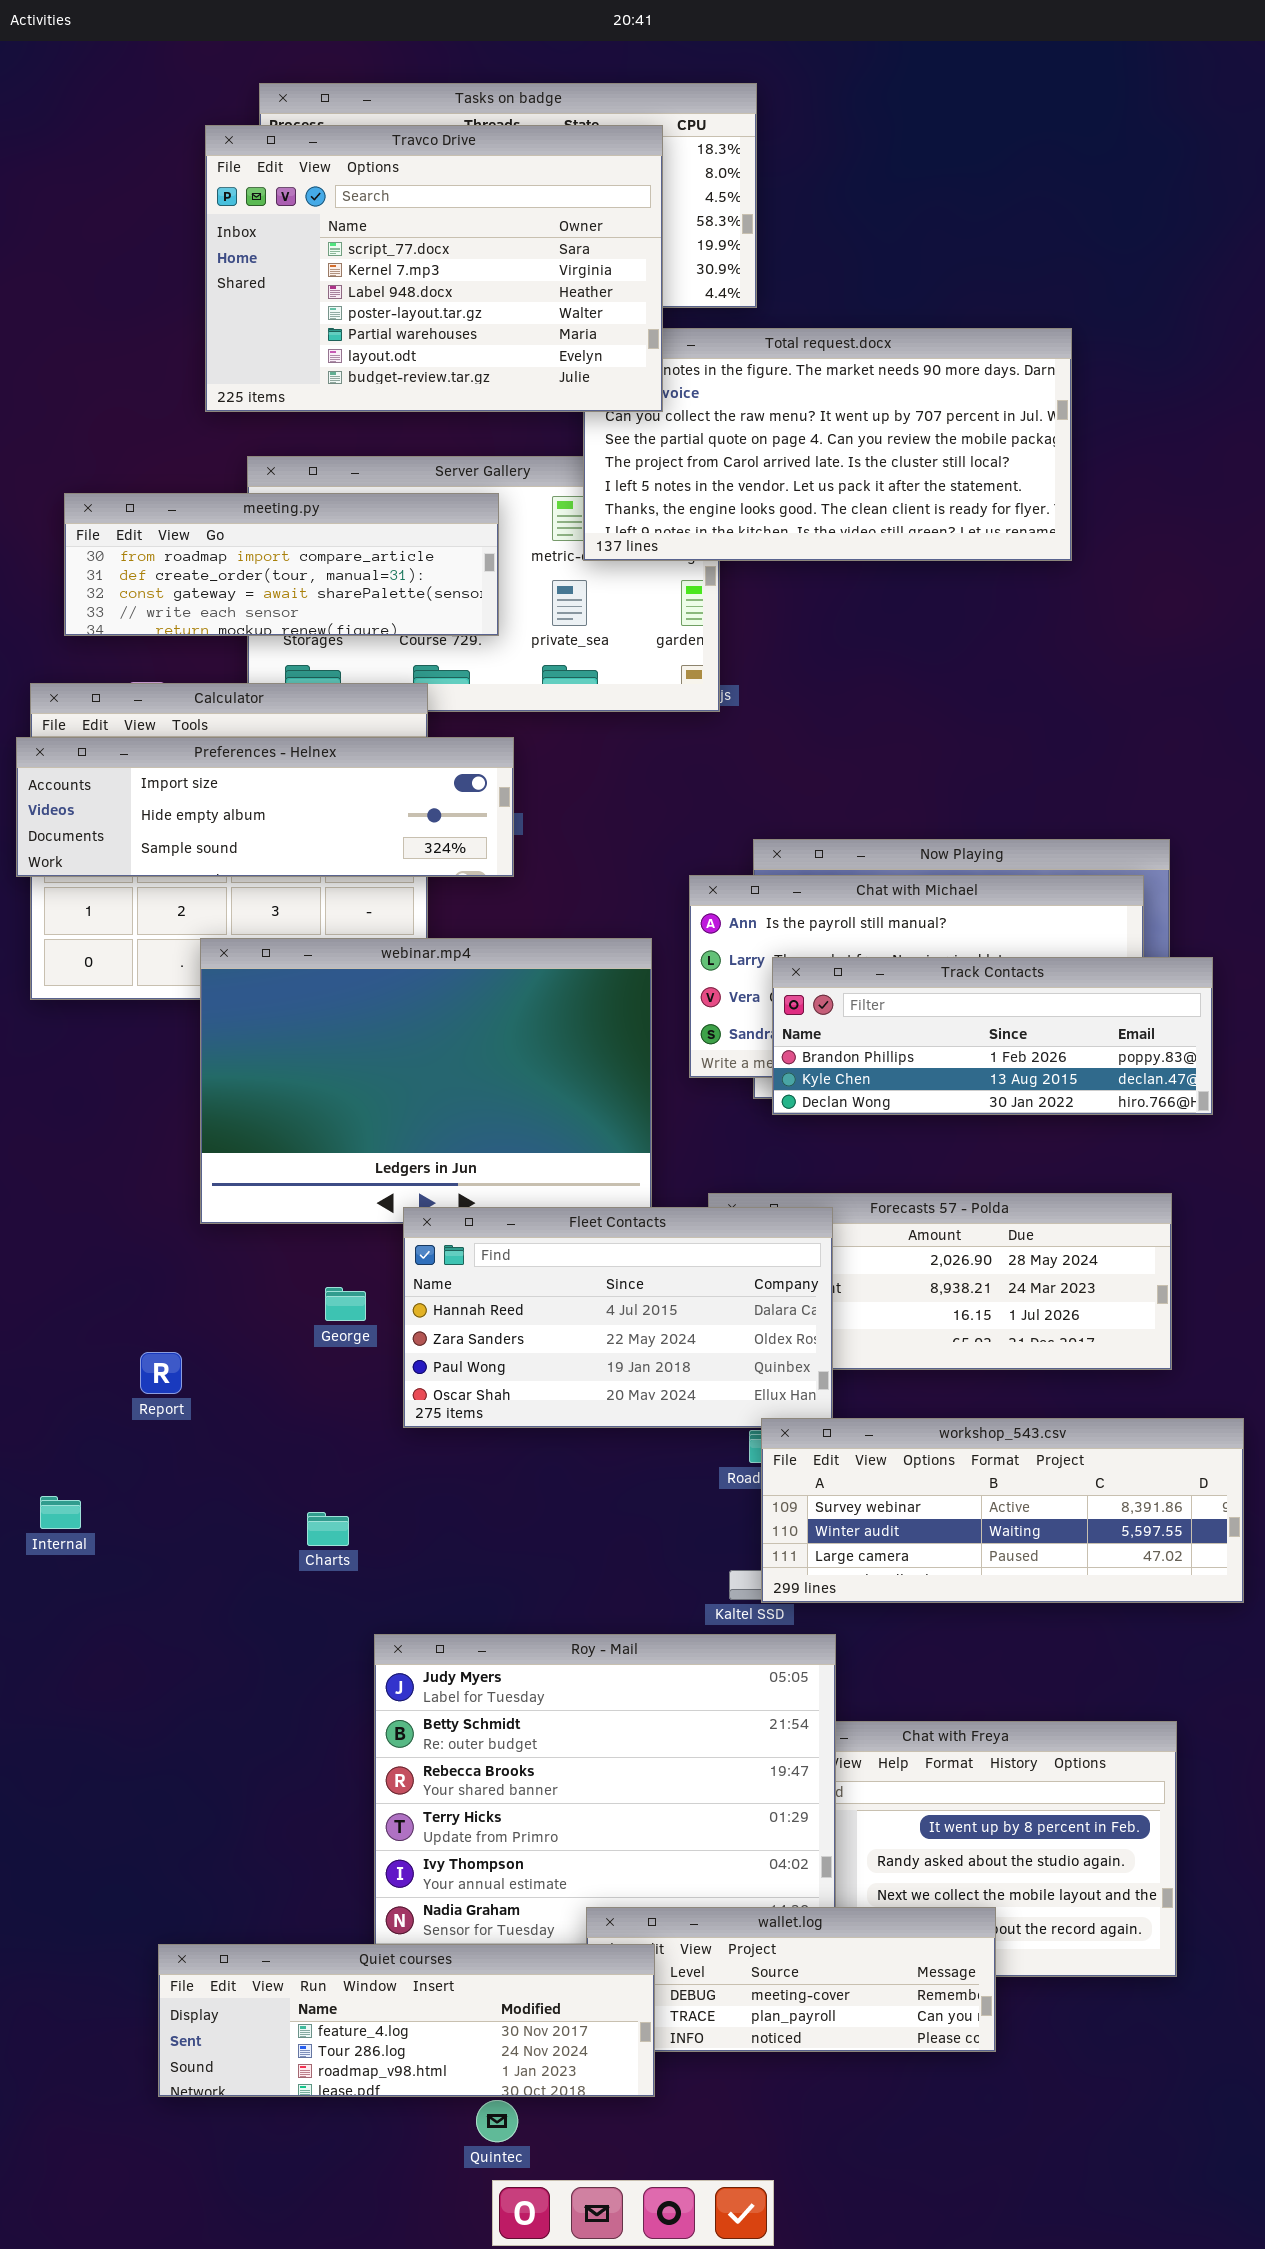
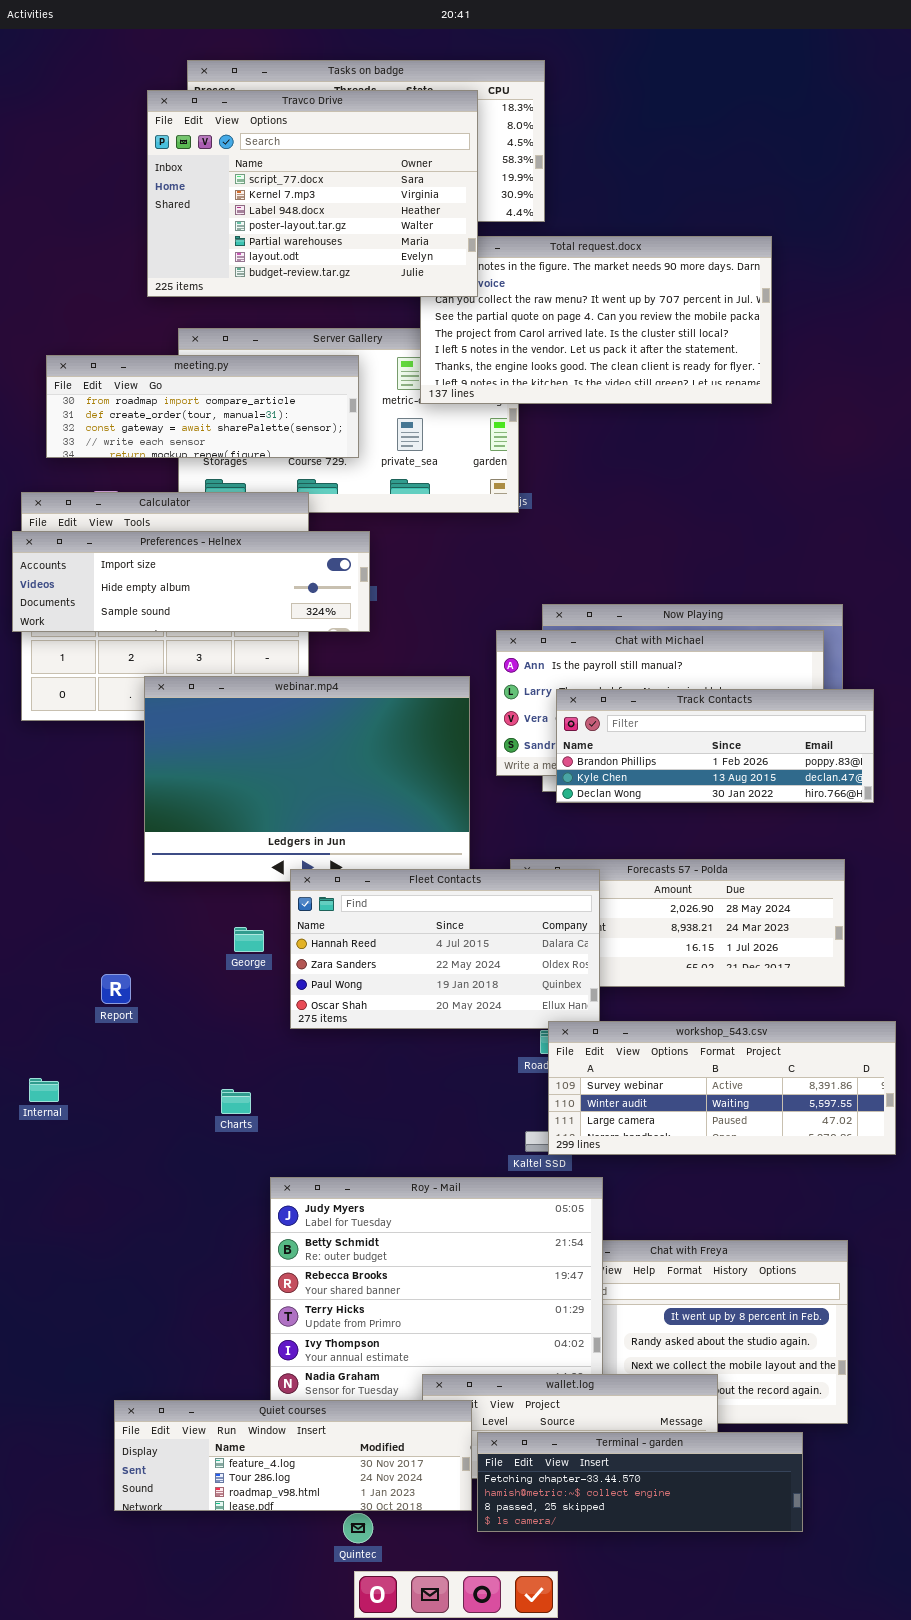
Terminal - garden: none -> [477,1432,803,1532], opened

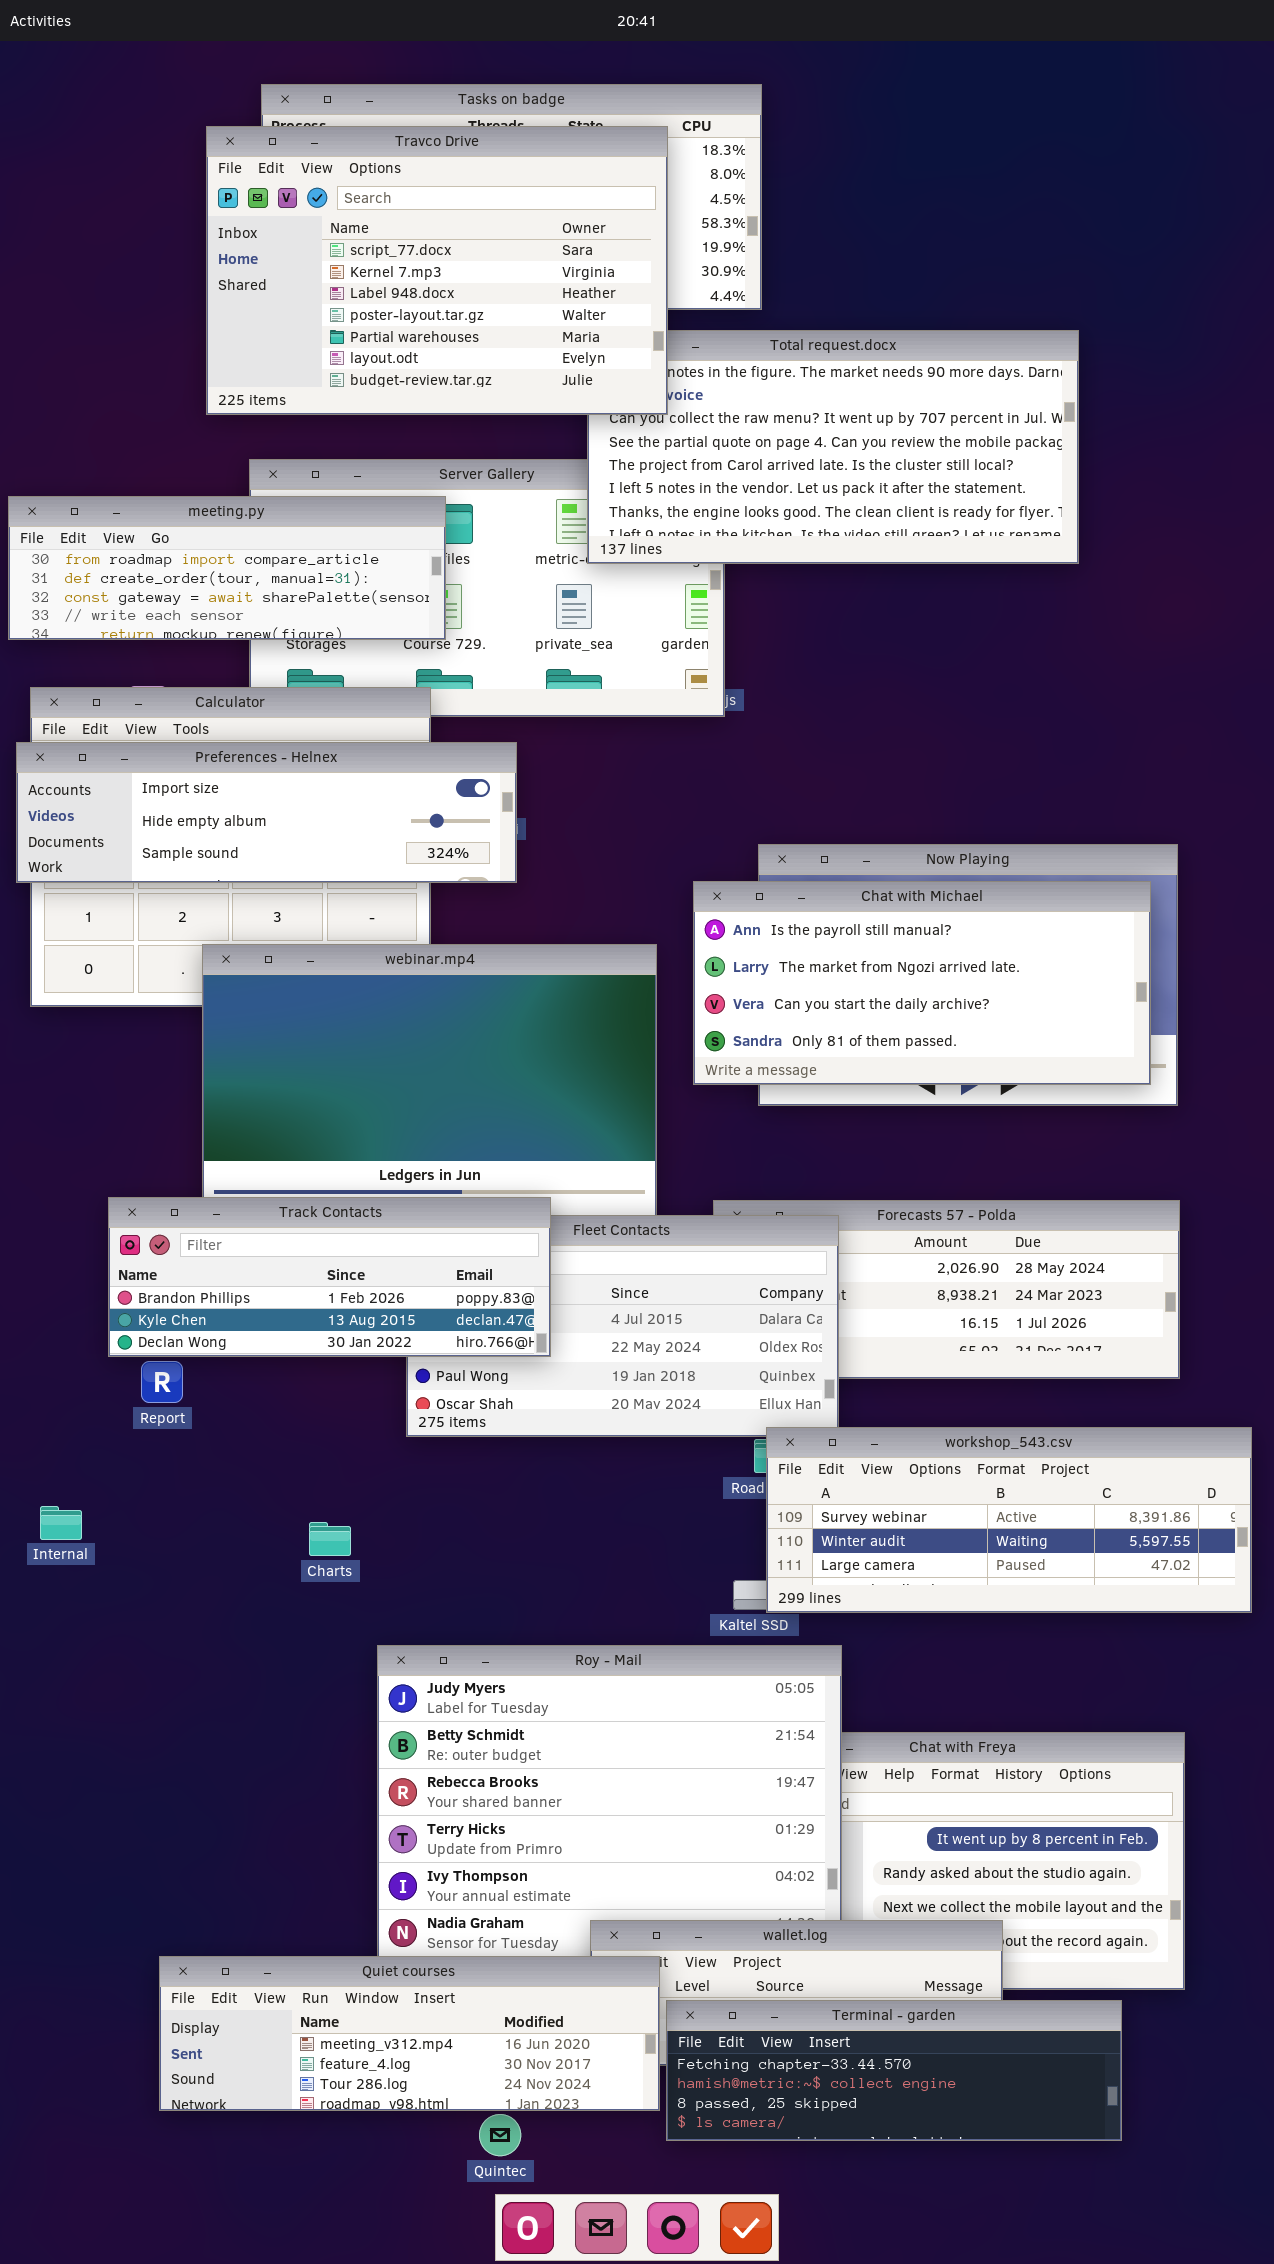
meeting.py: [46,355,359,458] -> [8,496,446,640], moved
Track Contacts: [556,689,874,803] -> [108,1197,551,1357], moved
Quiet courses: [114,1400,472,1511] -> [159,1956,660,2111], scrolled up 1 row

